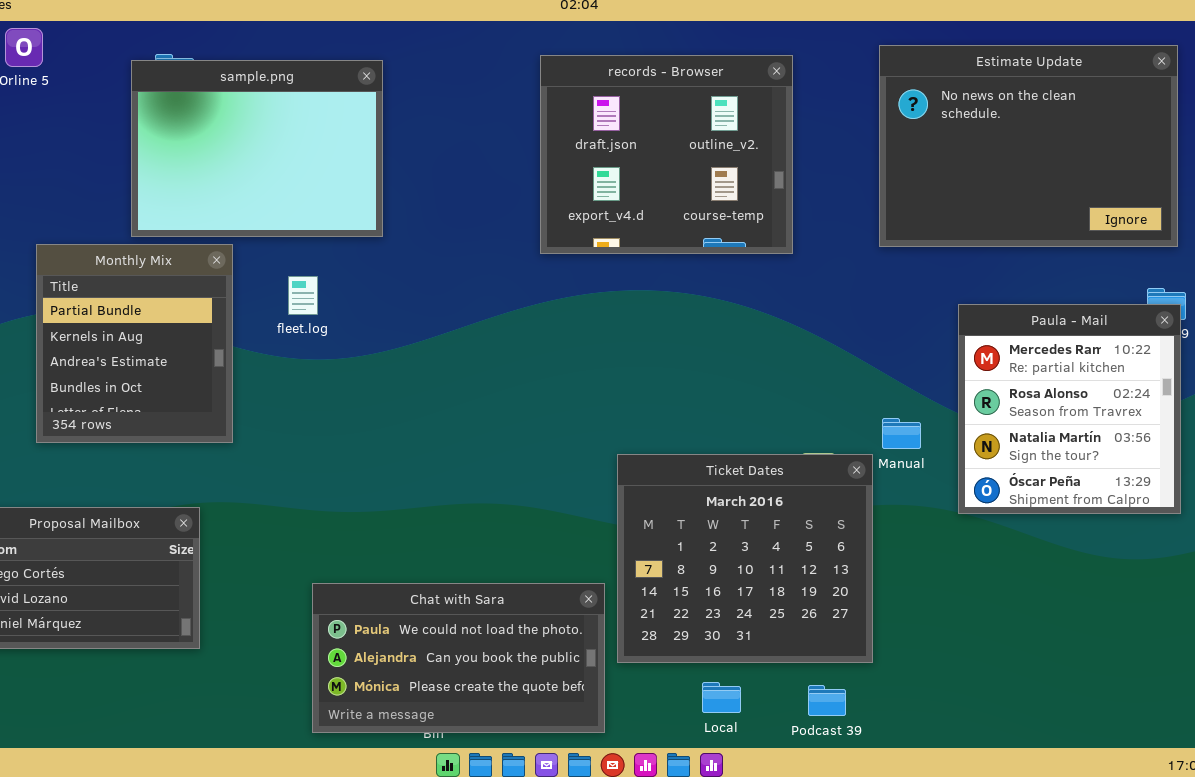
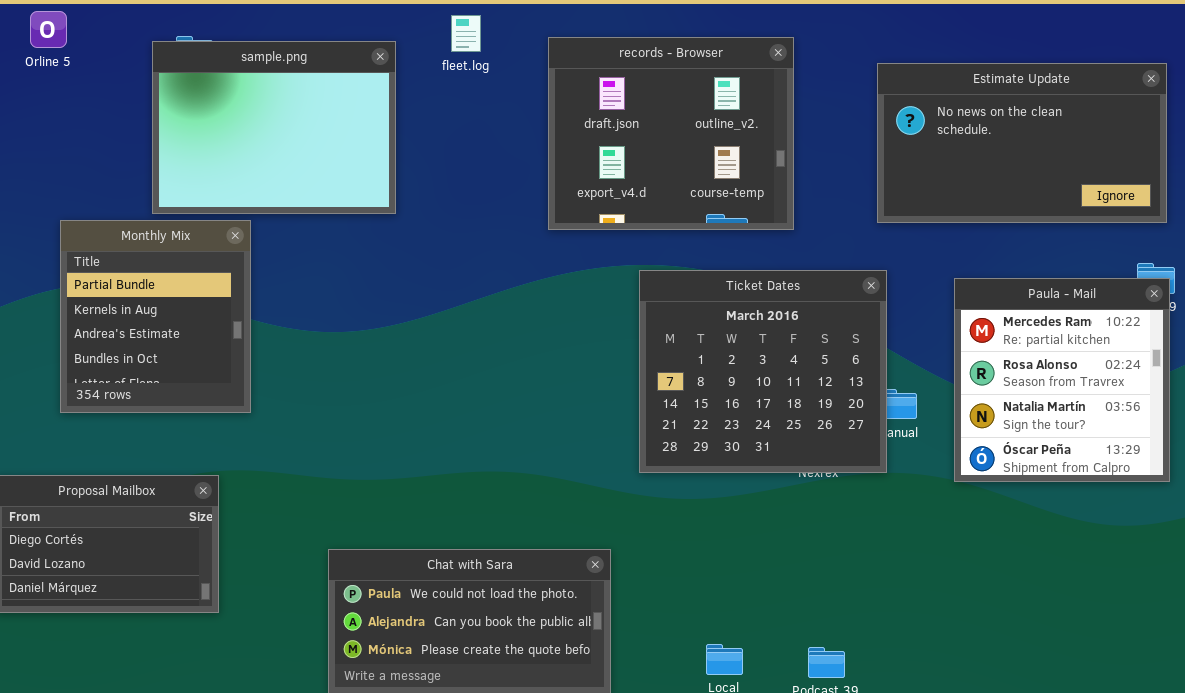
Estimate Update: [879,45,1178,247] -> [877,63,1167,223], resized
fleet.log: [288,276,318,315] -> [451,15,481,52], moved
Ticket Dates: [617,454,873,663] -> [639,270,887,473], moved

